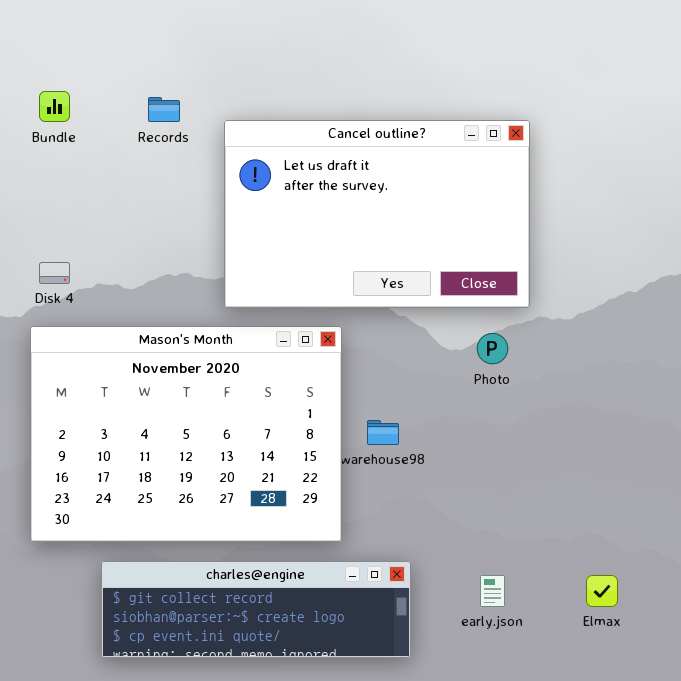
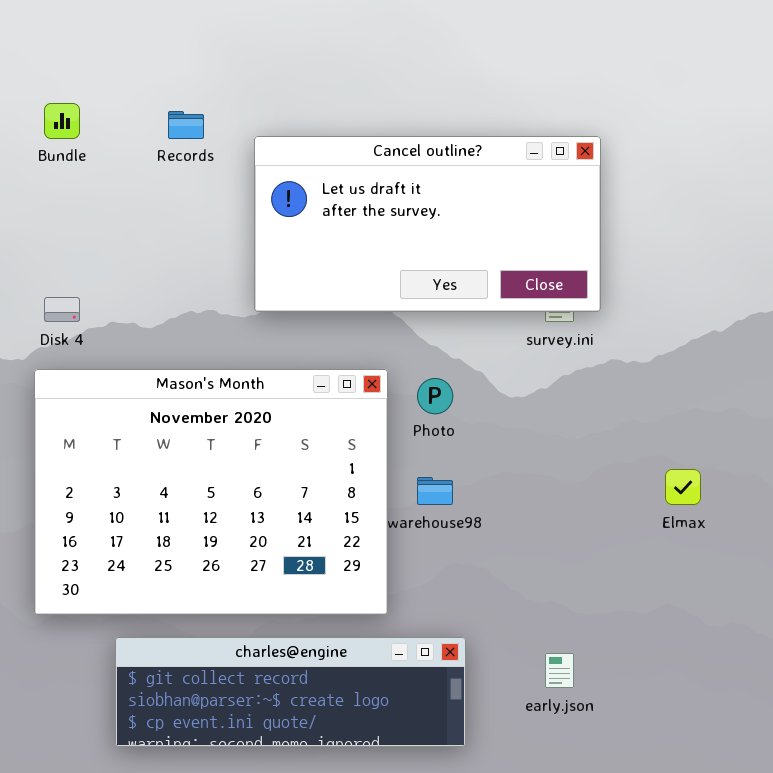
Cancel outline?: [224,120,530,308] -> [254,136,601,312], resized
Photo: [477,333,508,364] -> [417,378,453,414], moved
Elmax: [586,575,618,607] -> [665,469,701,505], moved

